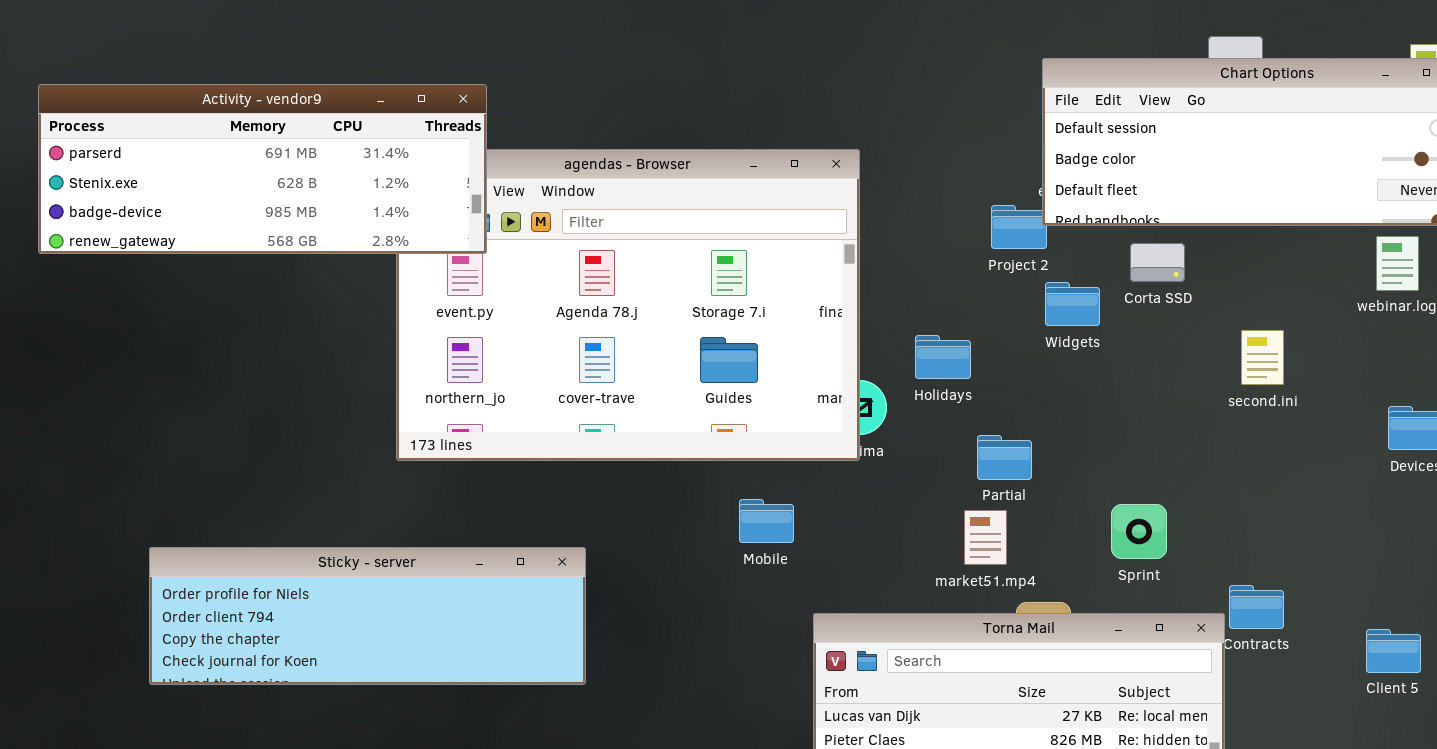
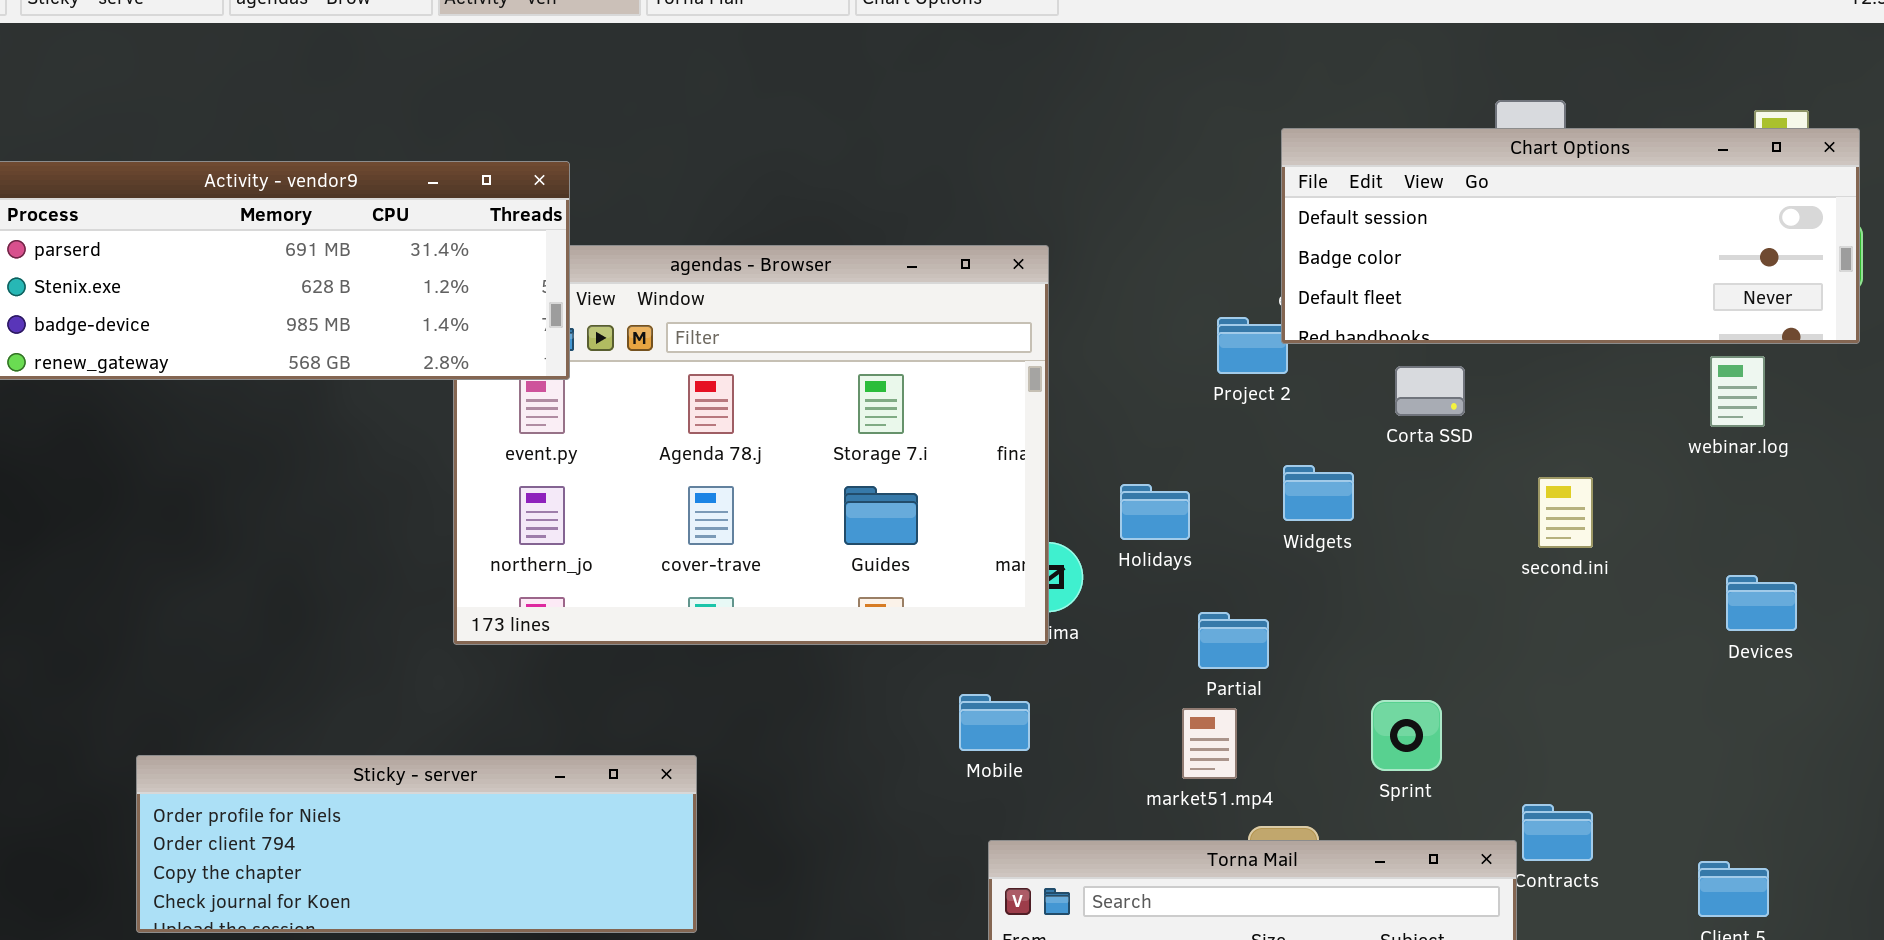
Widgets: [1045,282,1100,326] -> [1283,465,1354,521], moved
Mobile: [739,499,794,543] -> [959,694,1030,751], moved

